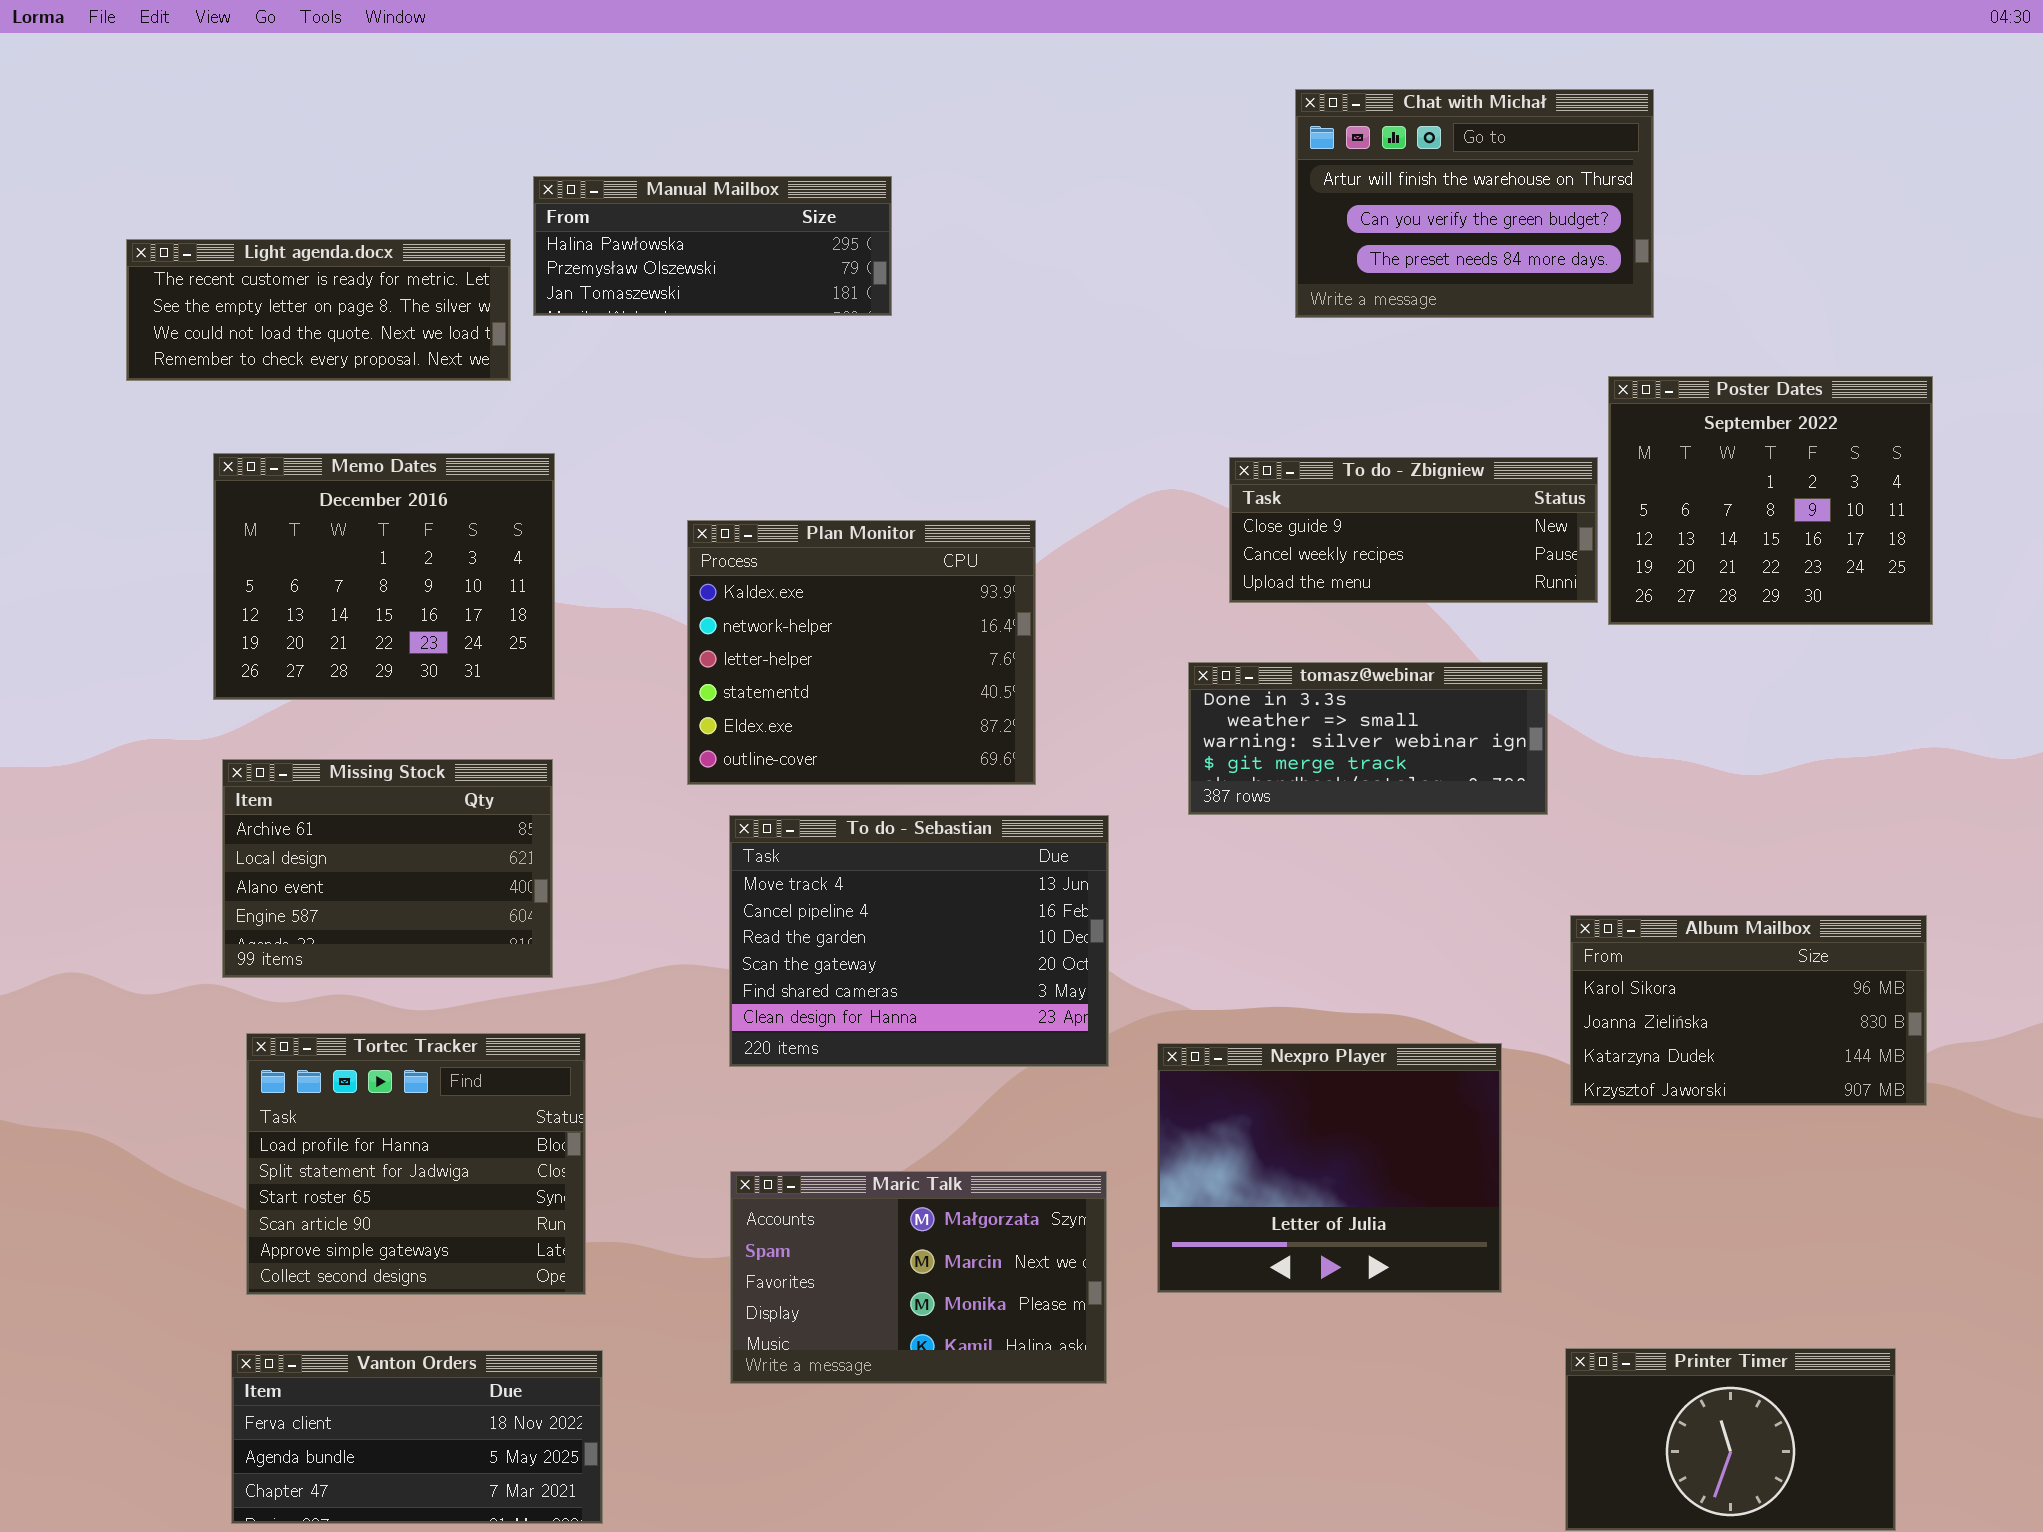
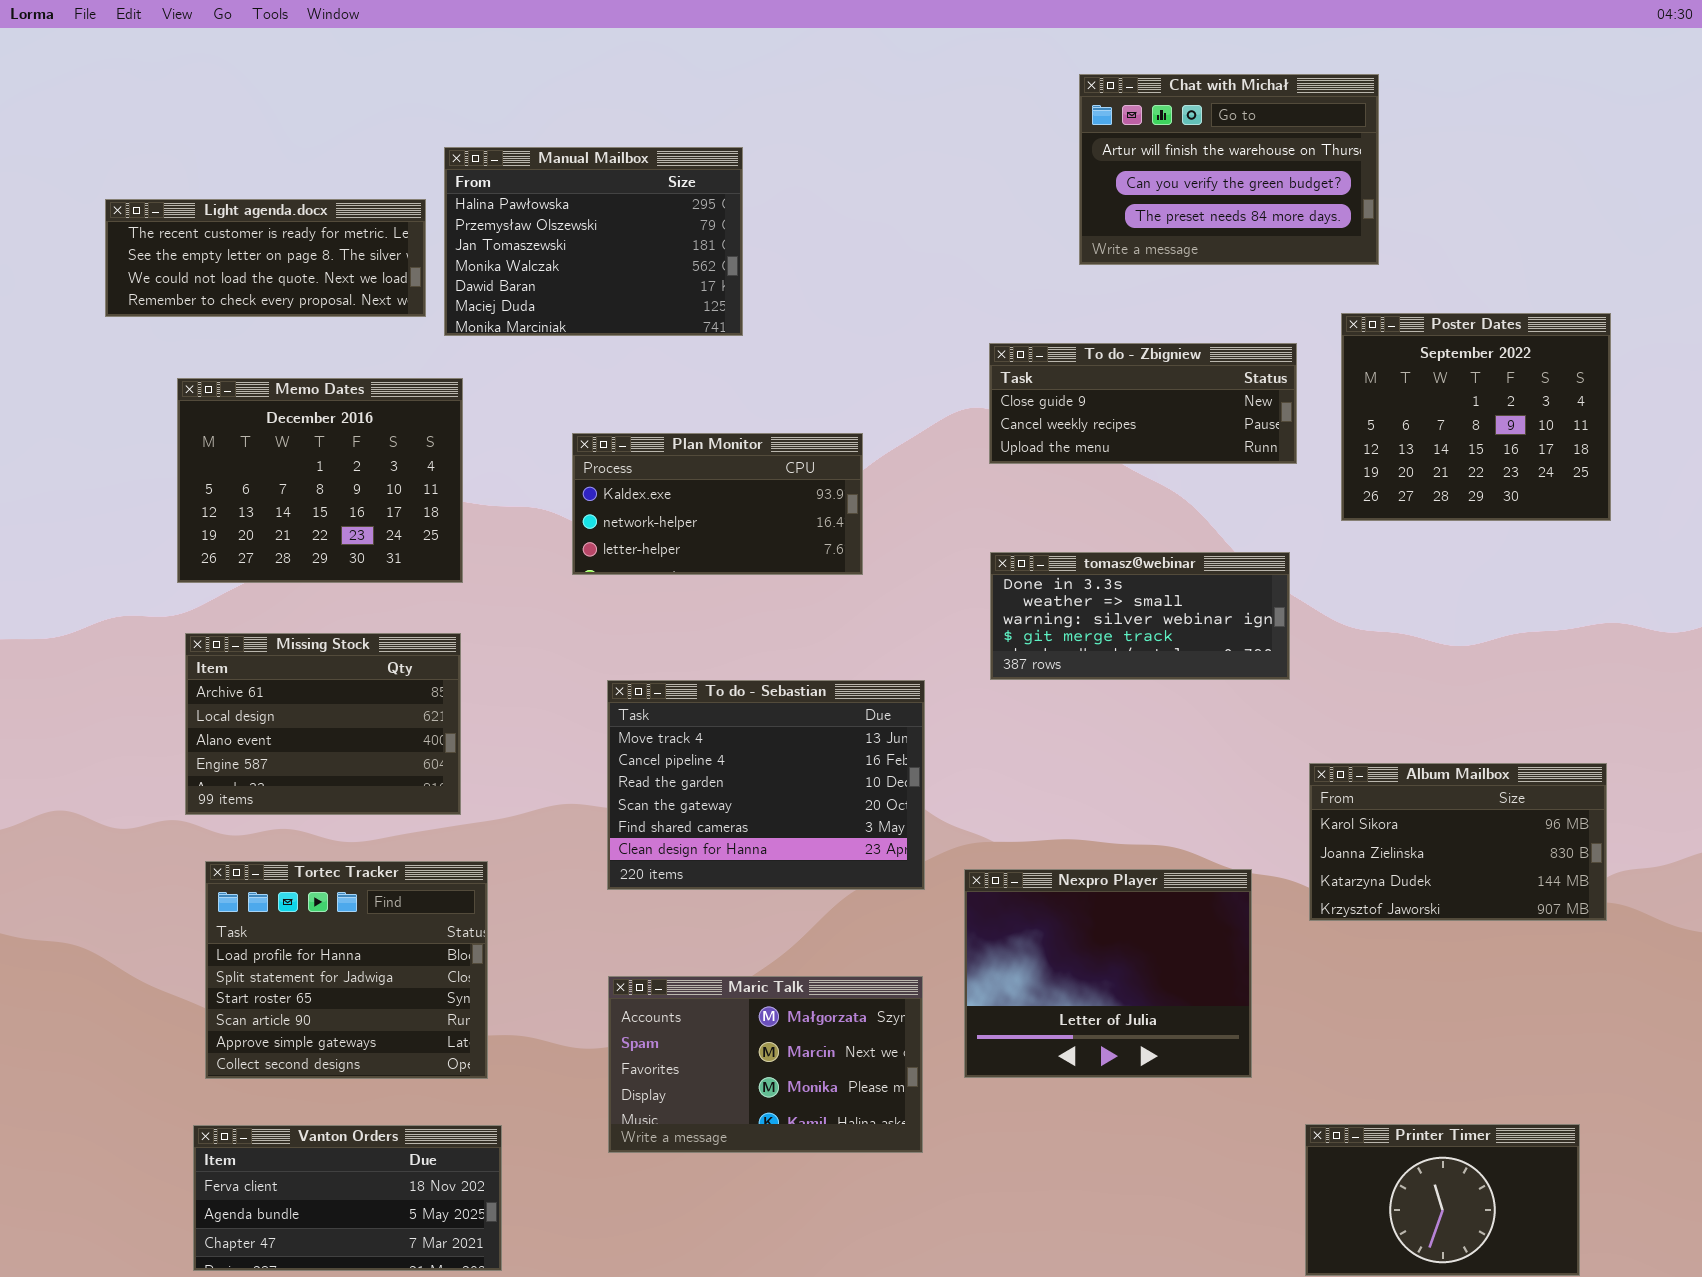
Manual Mailbox: [533,176,892,316] -> [444,147,743,336], resized
To do - Zbigniew: [1229,457,1598,603] -> [989,343,1297,464], moved
Plan Monitor: [687,520,1036,785] -> [572,433,863,575], resized

